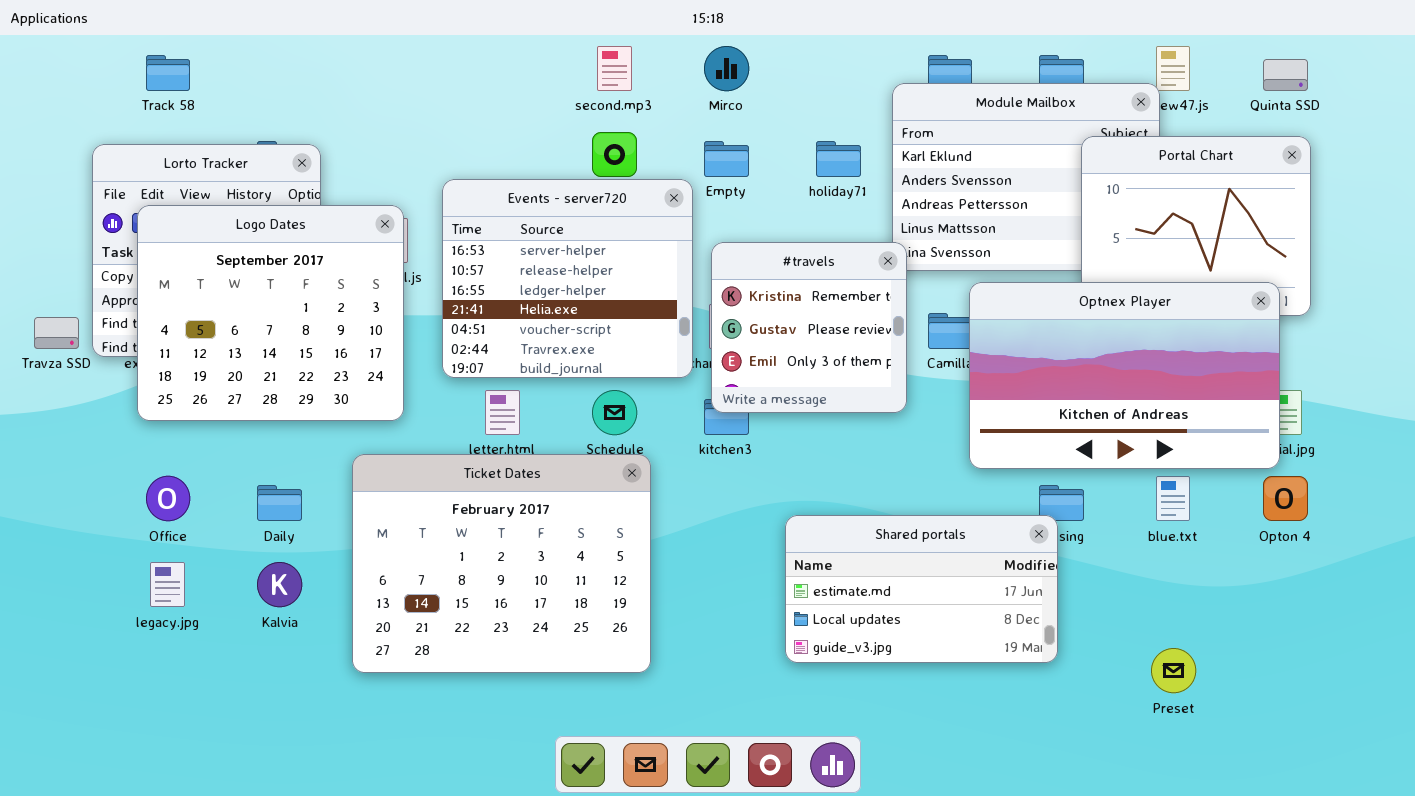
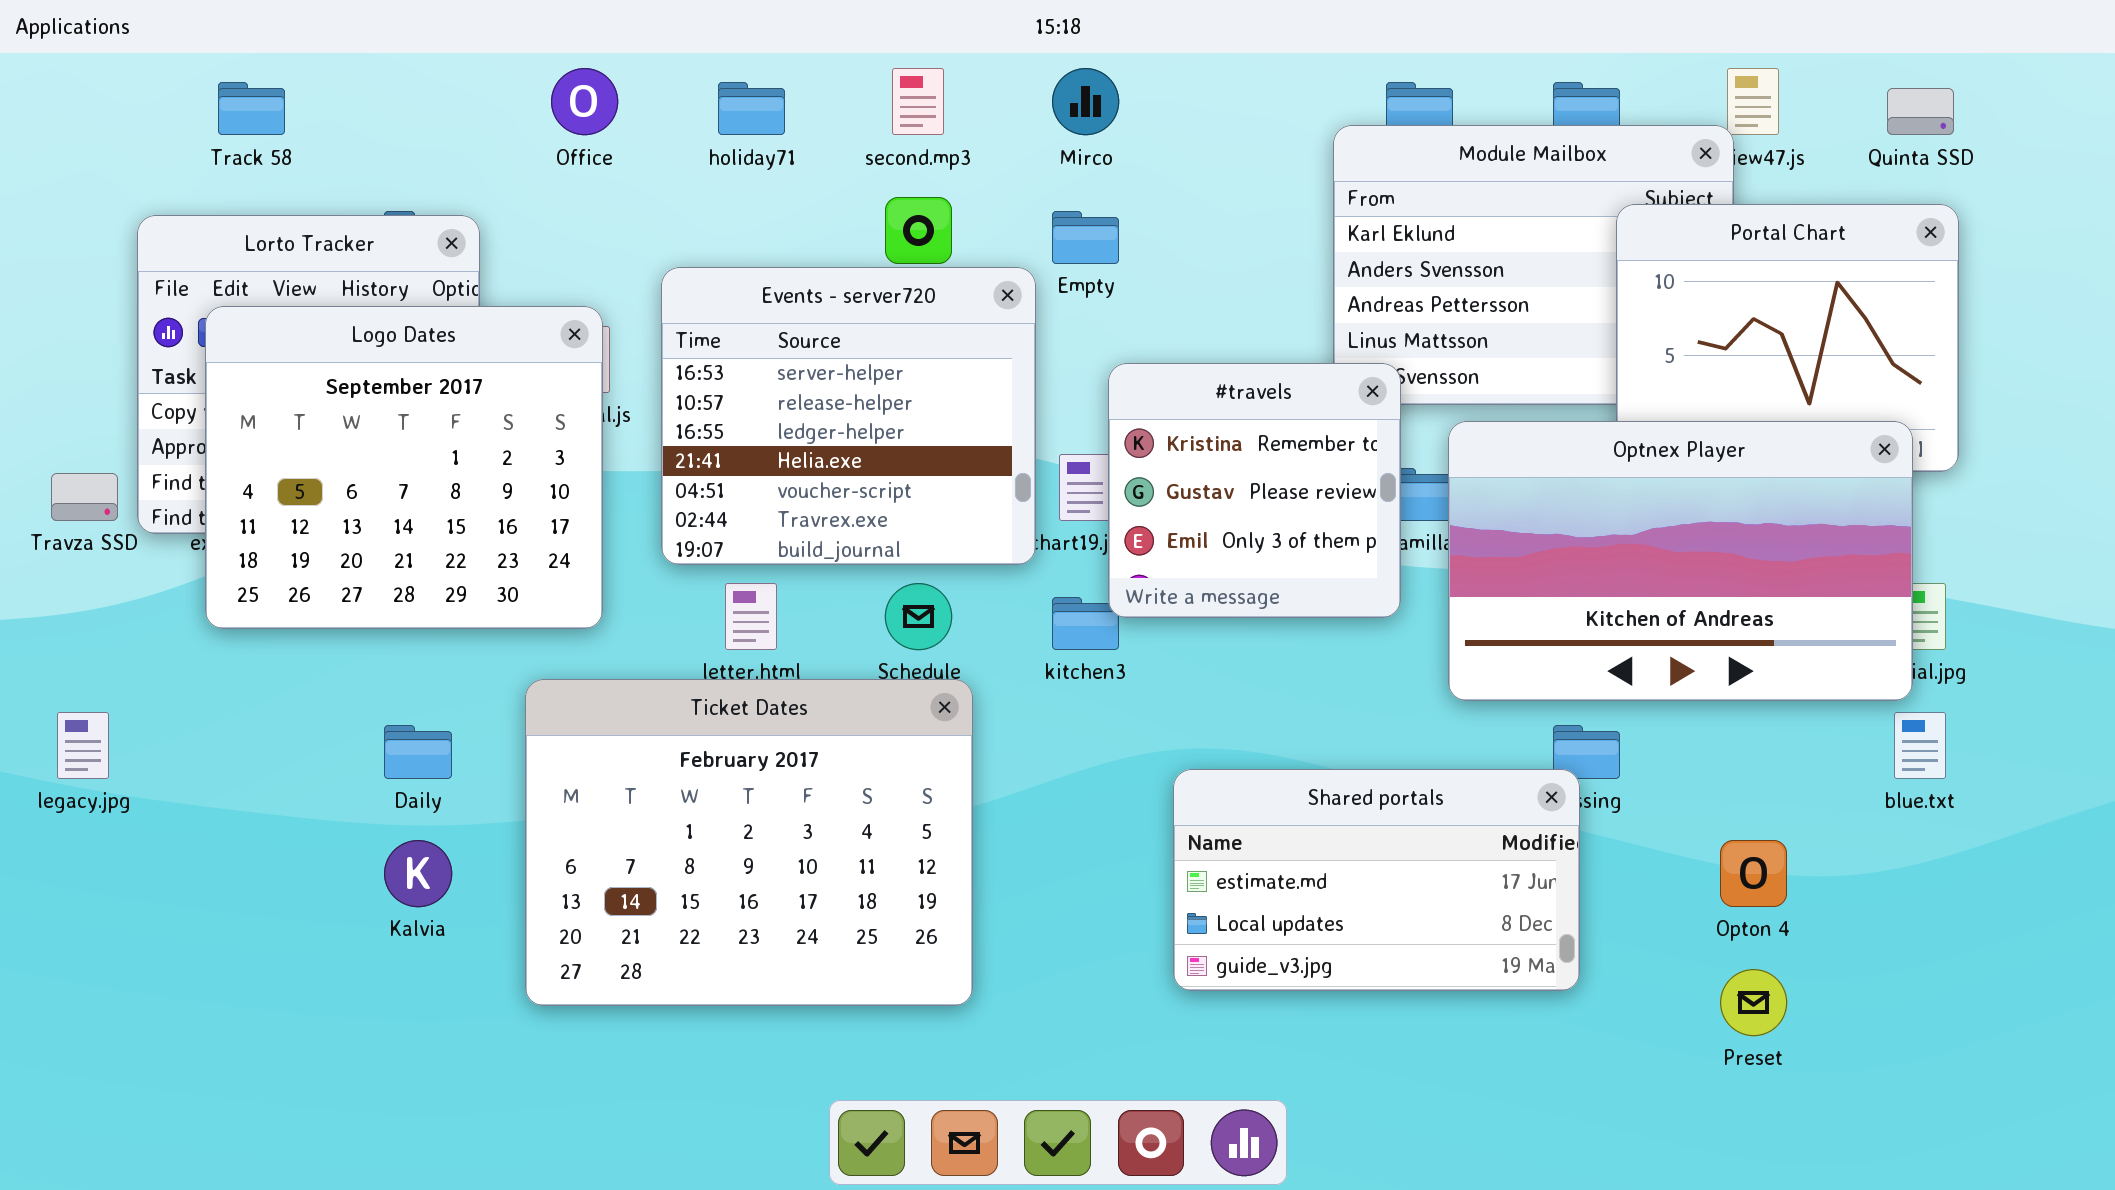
holiday71: [816,141,861,177] -> [718,82,785,135], moved
#travels: [711,242,907,413] -> [1108,363,1401,618], moved
Office: [146,476,190,521] -> [551,68,618,135], moved
blue.txt: [1156,476,1190,521] -> [1894,712,1946,779], moved
Opton 4: [1263,476,1308,521] -> [1720,840,1787,907], moved
legacy.jpg: [150,562,185,607] -> [57,712,109,779], moved

